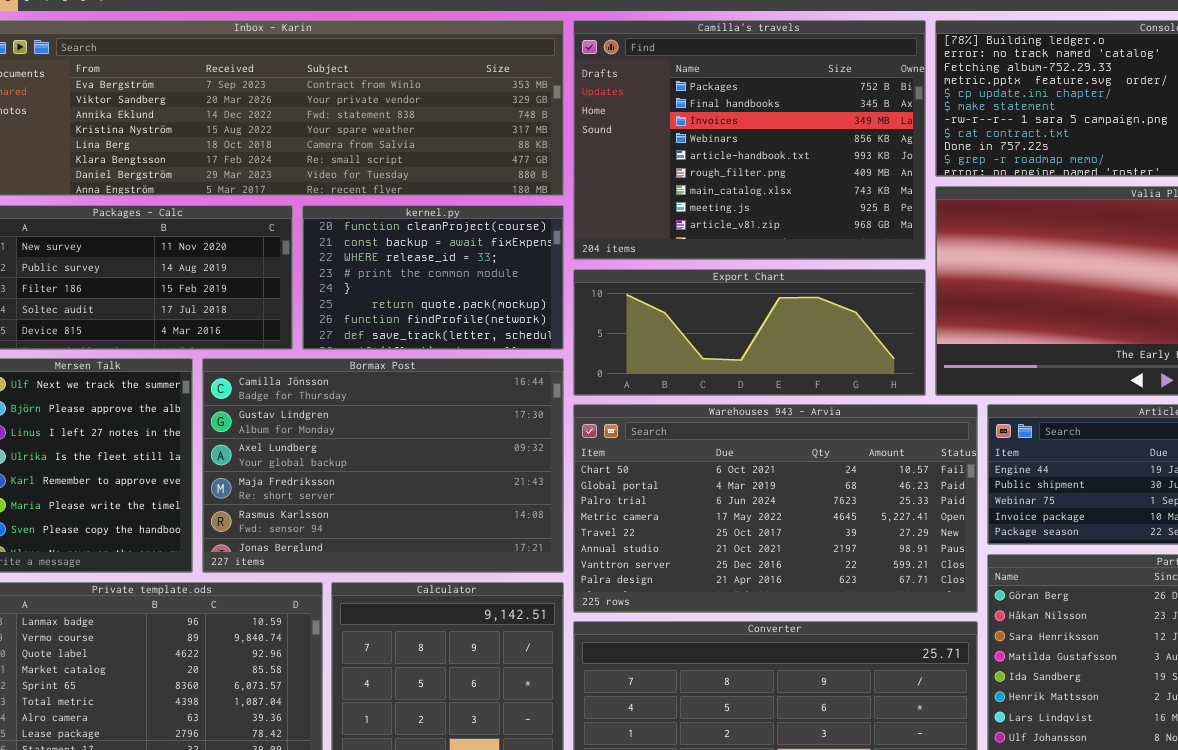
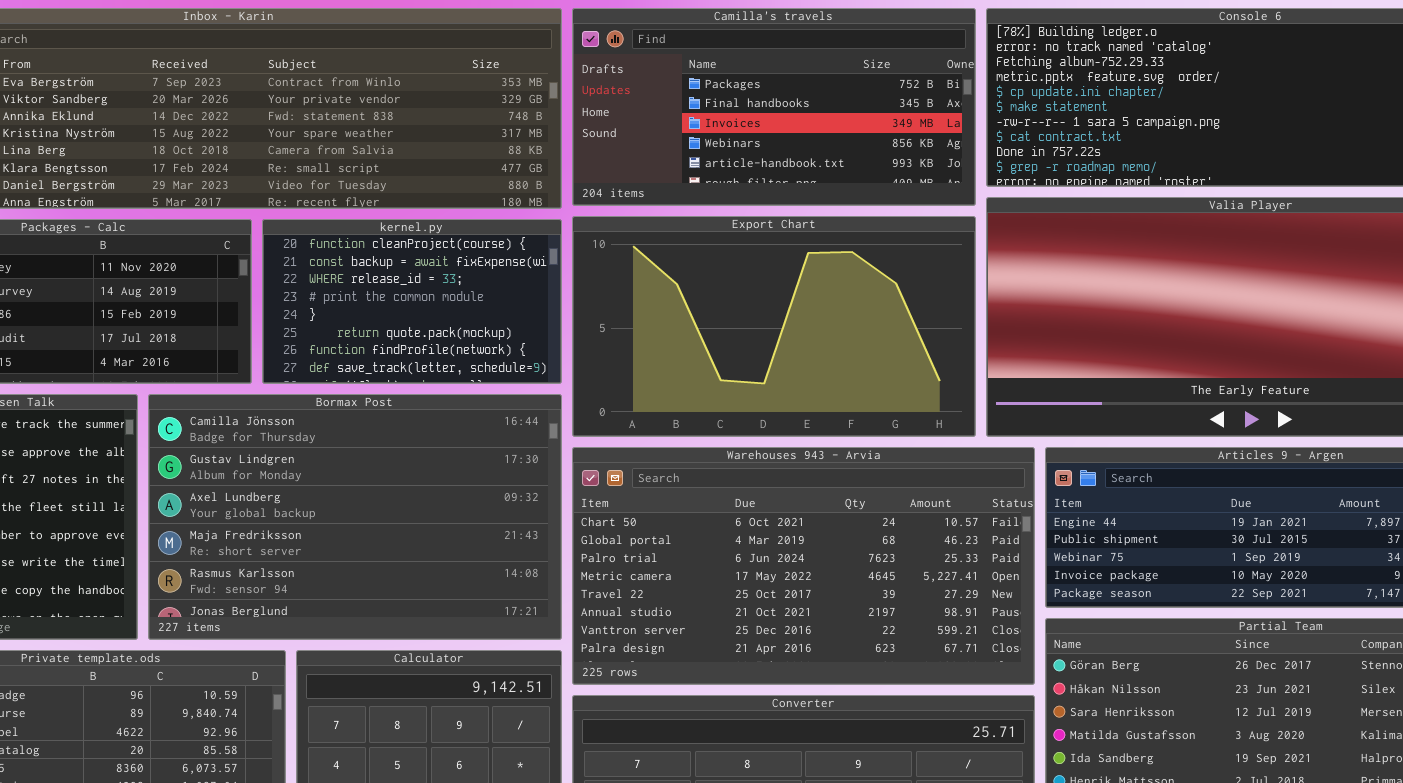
Camilla's travels: [573,20,926,260] -> [572,8,976,206], resized
Export Chart: [573,269,926,396] -> [572,216,976,437], resized

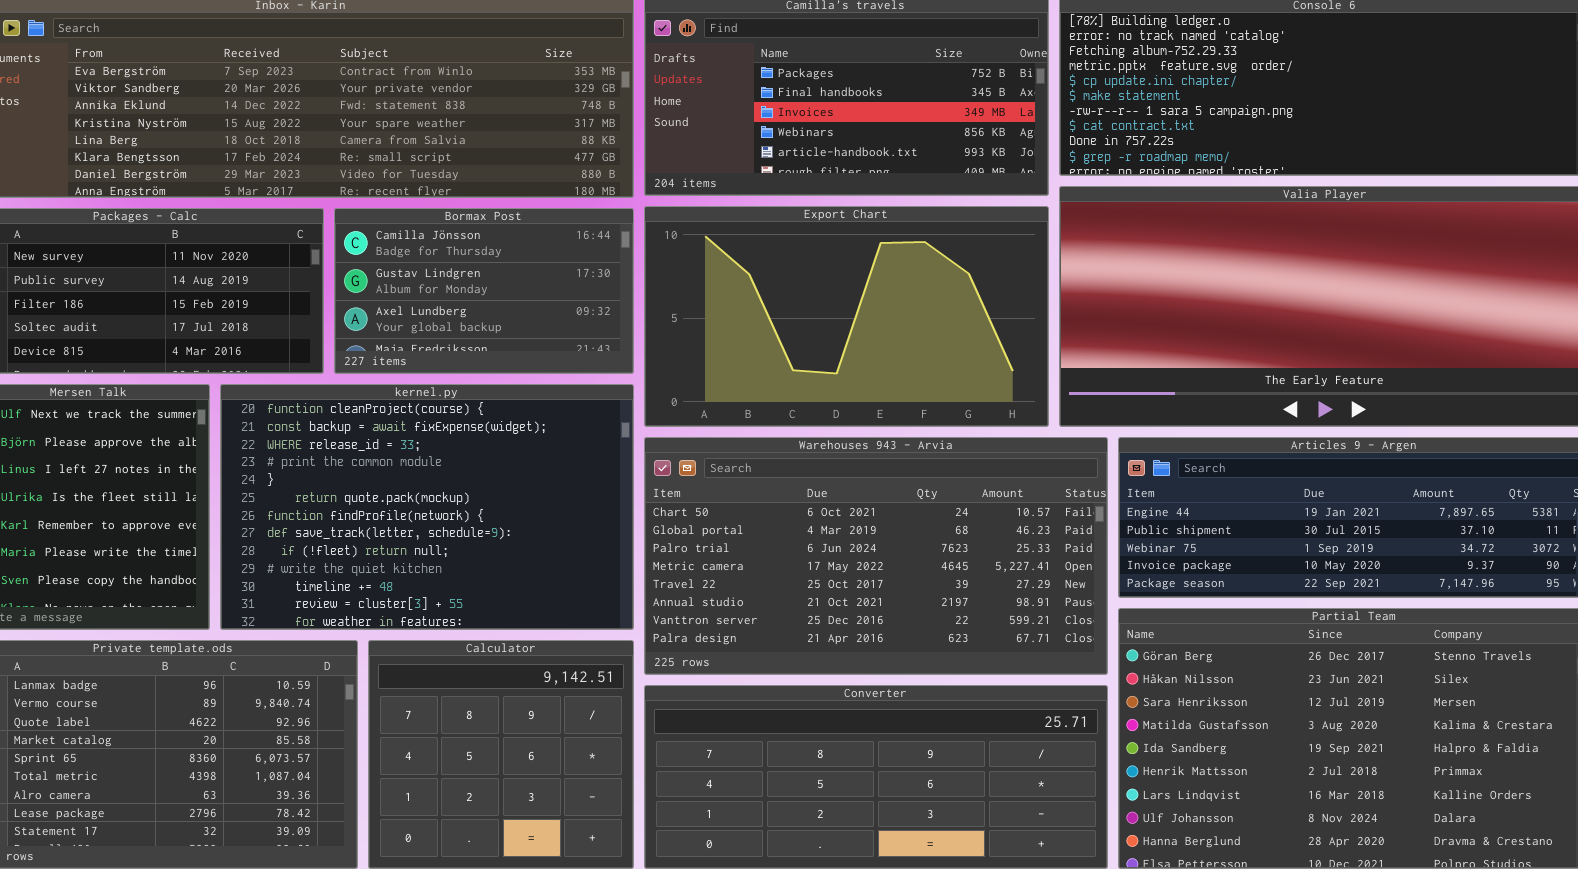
kernel.py: [262,219,562,384] -> [220,384,634,630], moved, resized
Bormax Post: [148,394,562,640] -> [334,208,634,374], moved, resized

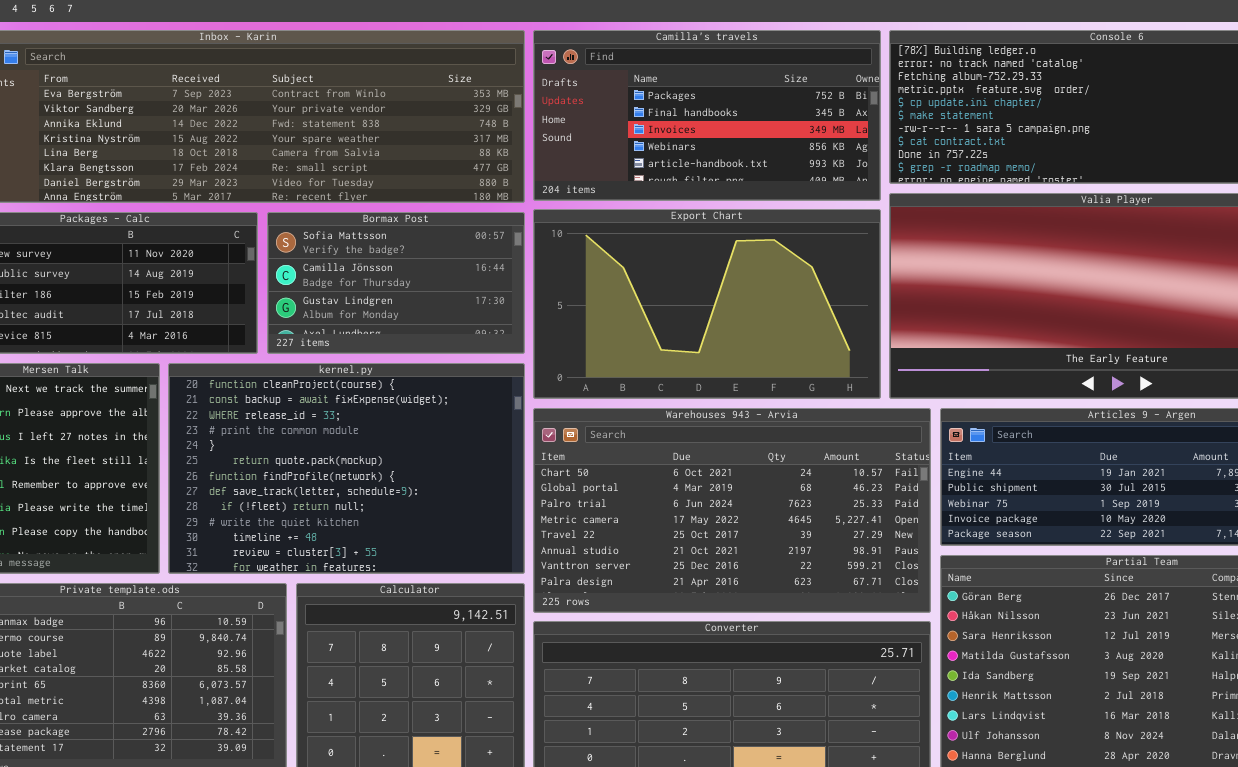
Bormax Post: [334,208,634,374] -> [267,212,525,354], scrolled up 1 row

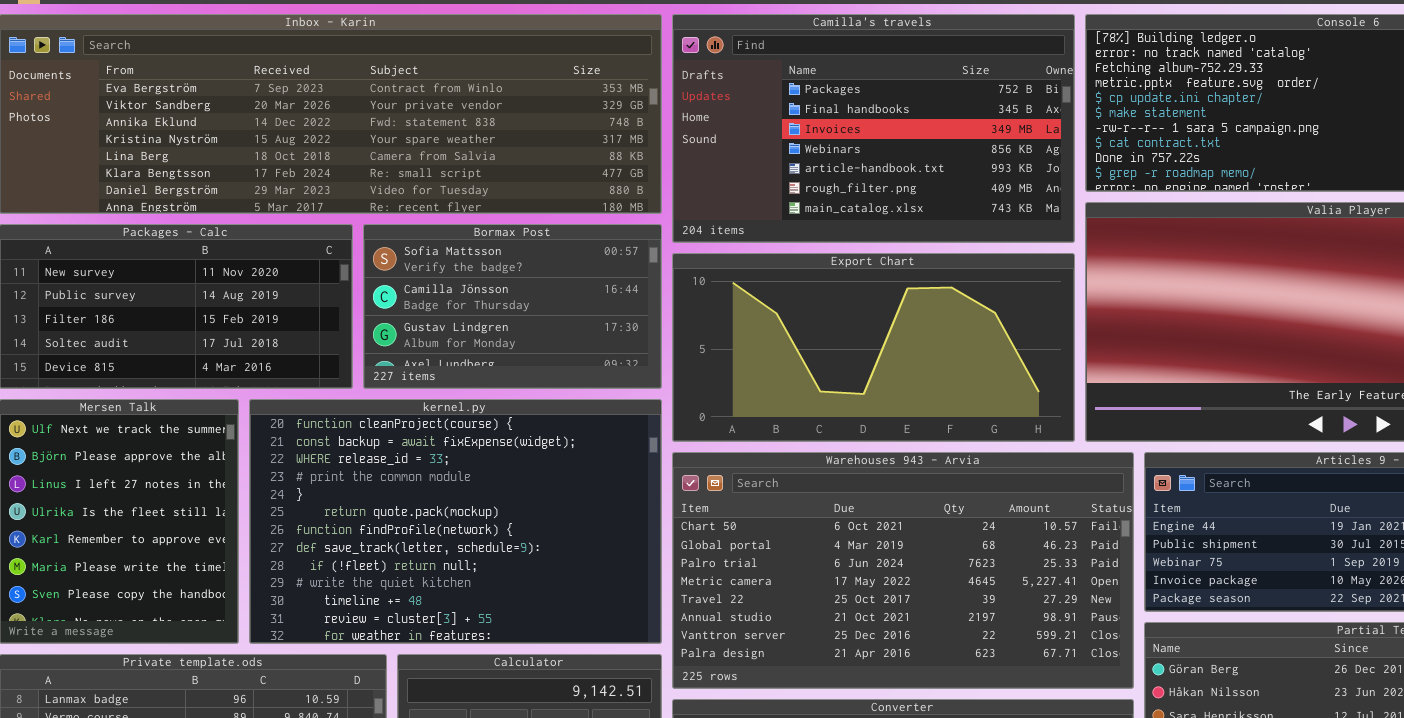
Camilla's travels: [533,30,881,201] -> [672,14,1075,243], resized
Export Chart: [533,209,881,399] -> [672,253,1075,442], resized

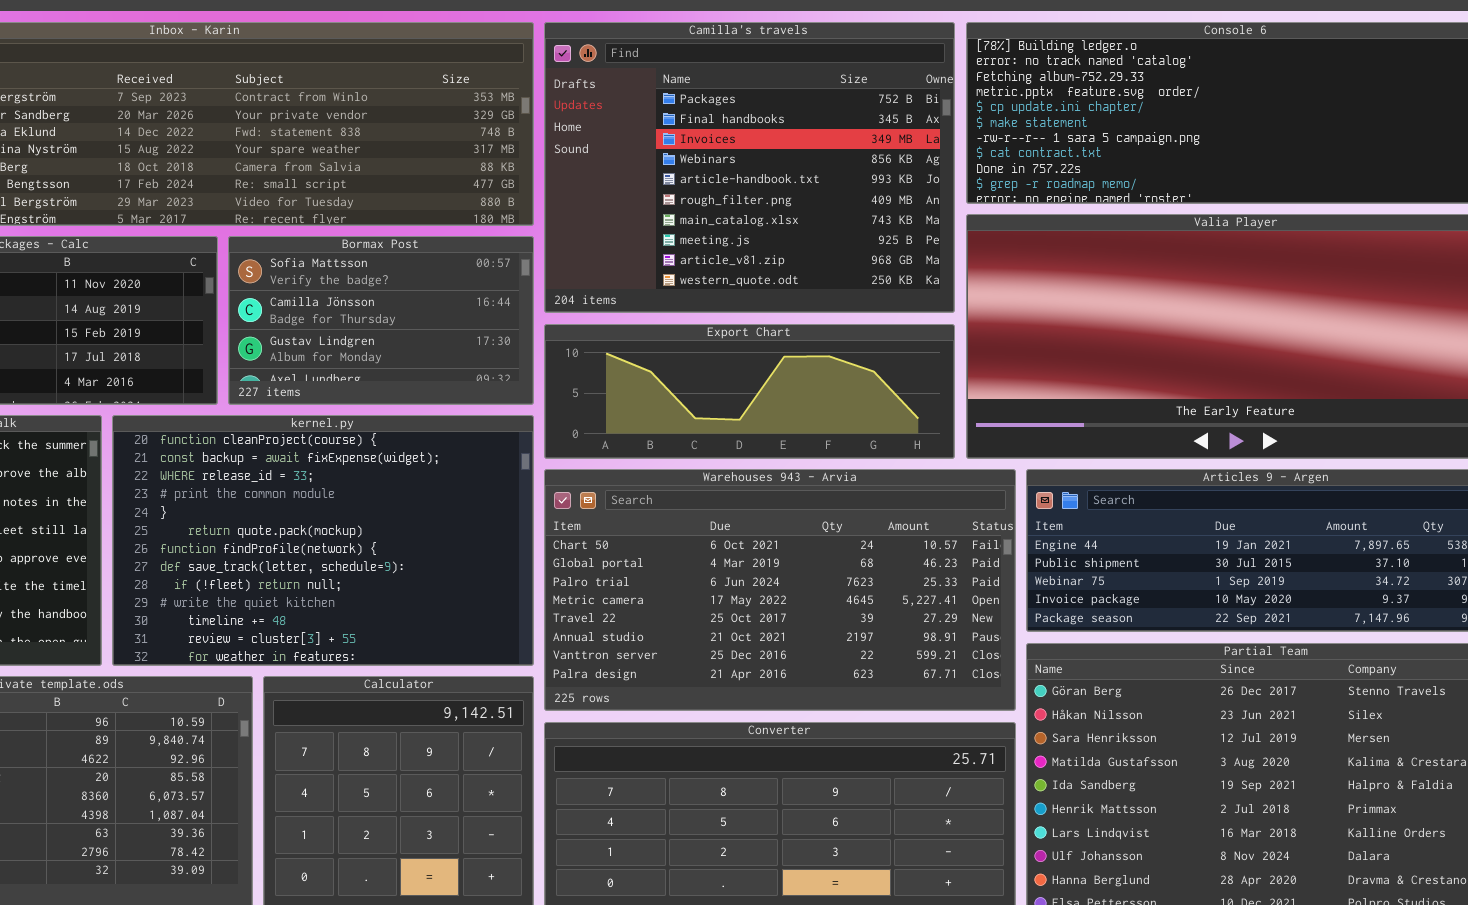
Camilla's travels: [672,14,1075,243] -> [544,22,955,313], resized
Export Chart: [672,253,1075,442] -> [544,324,955,459], resized

